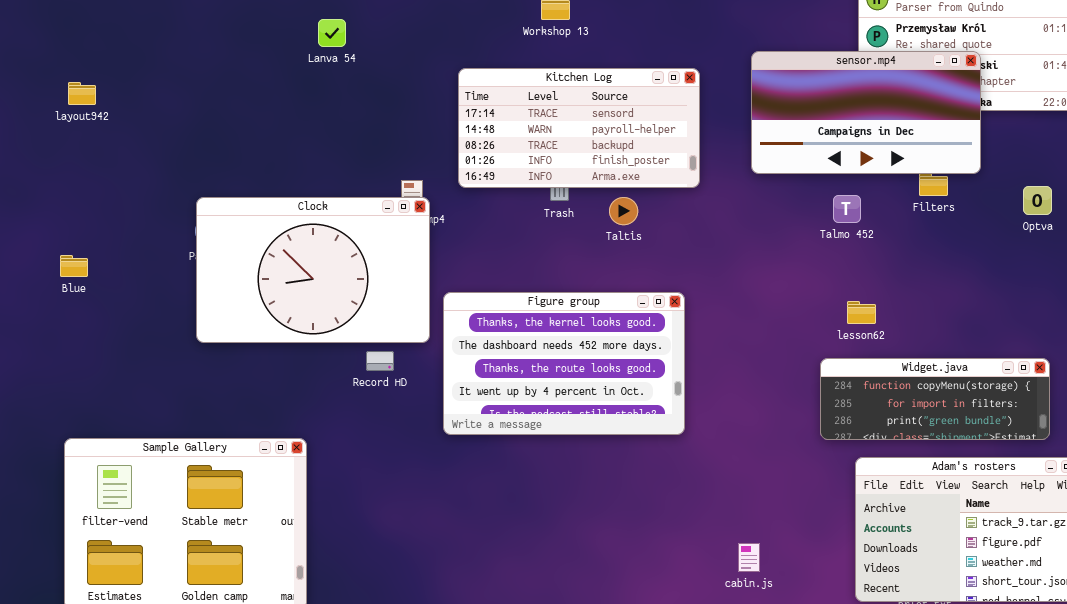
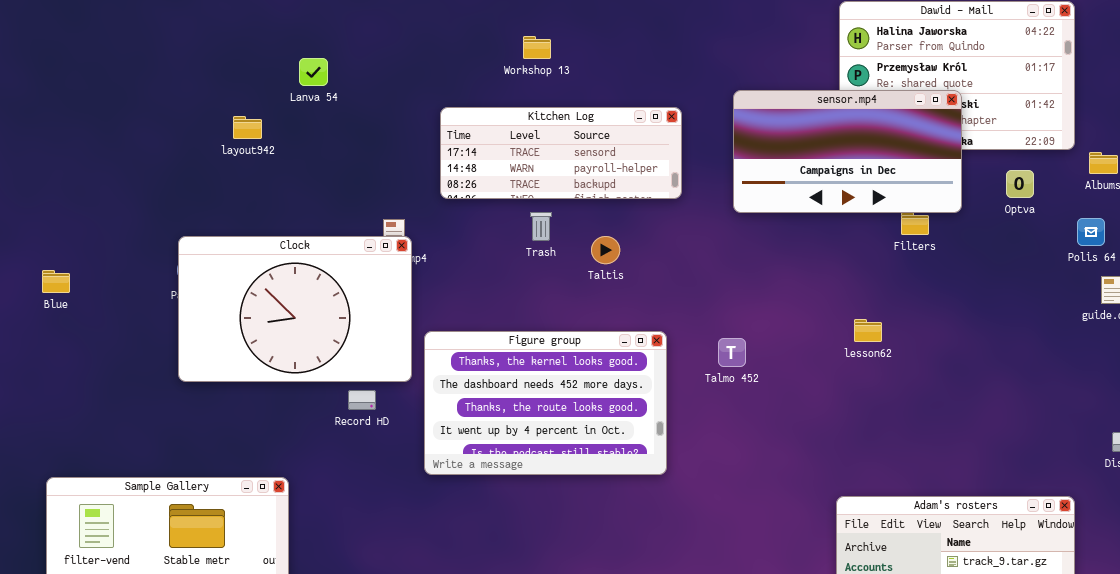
Kitchen Log: [458,68,700,188] -> [440,107,682,199], resized
layout942: [68,82,96,105] -> [233,116,262,139], moved
Optva: [1023,186,1052,215] -> [1006,170,1034,198], moved
Talmo 452: [833,195,861,223] -> [718,338,746,367], moved
Blue: [60,255,88,277] -> [42,270,70,293], moved
lesson62: [847,301,876,324] -> [854,319,882,342], moved
Widget.java: [820,358,1050,440] -> none, closed

